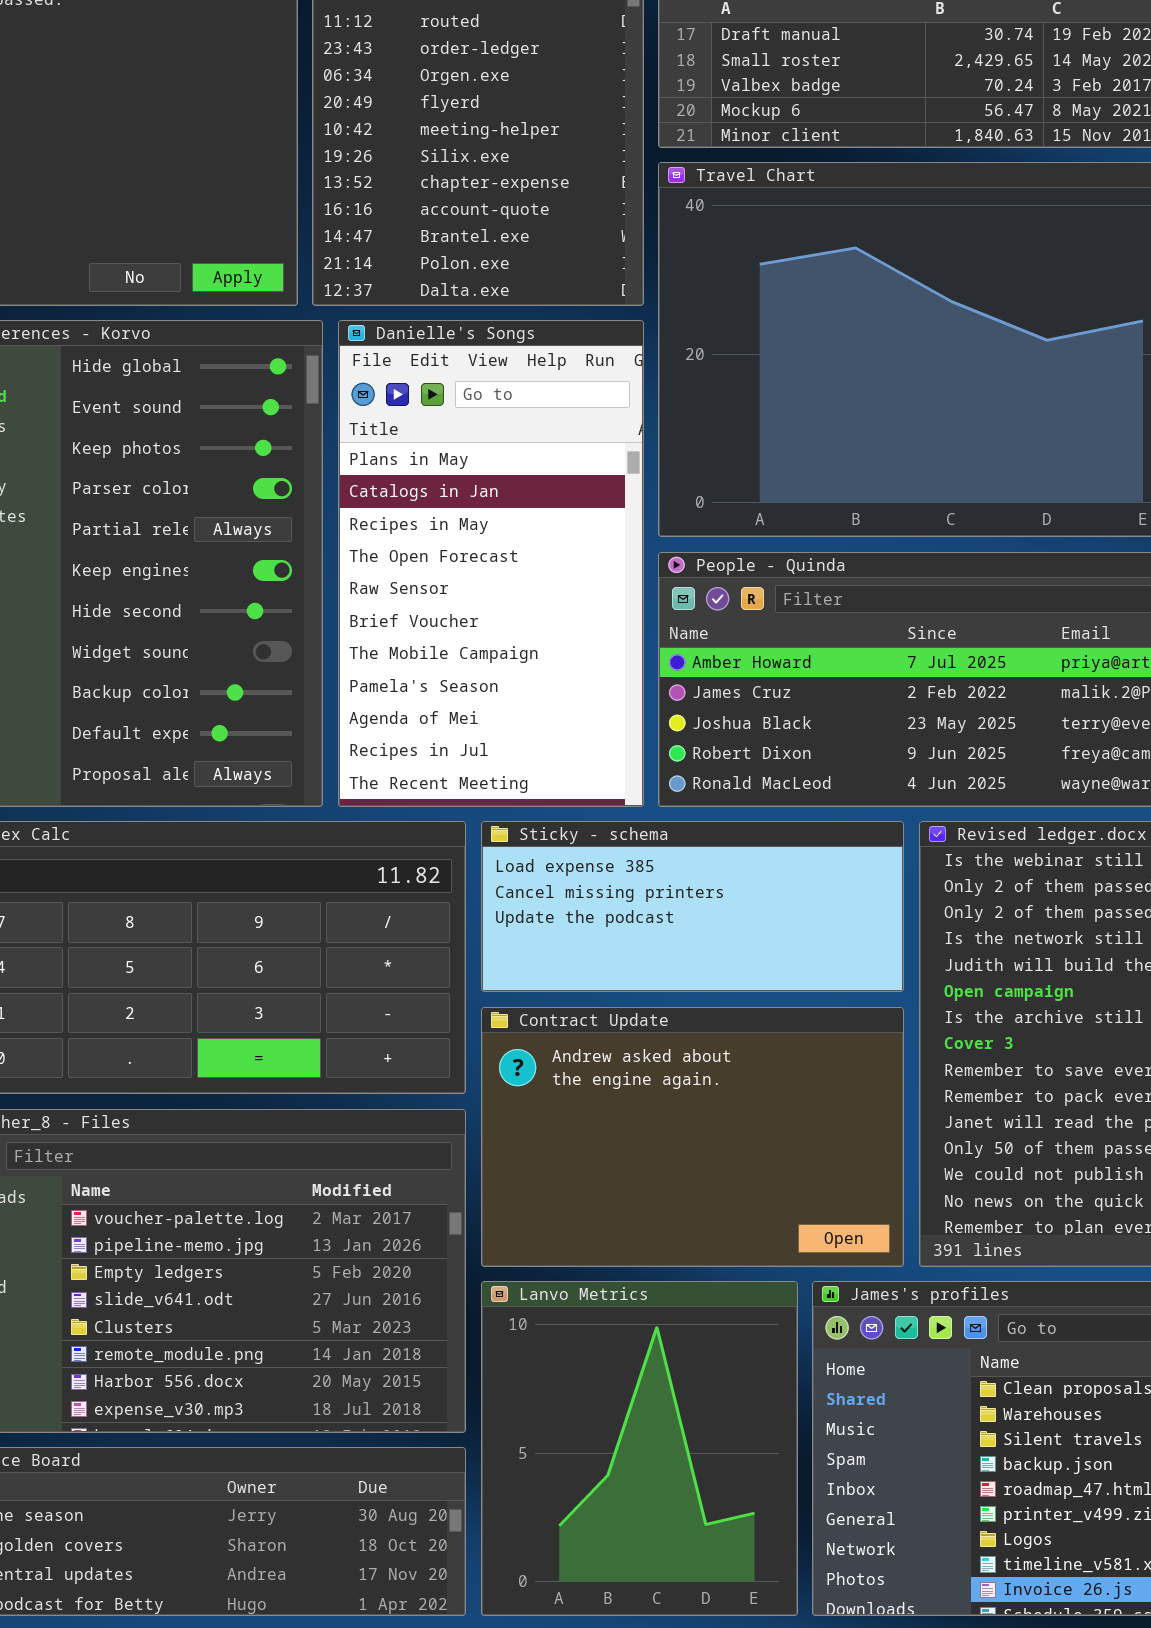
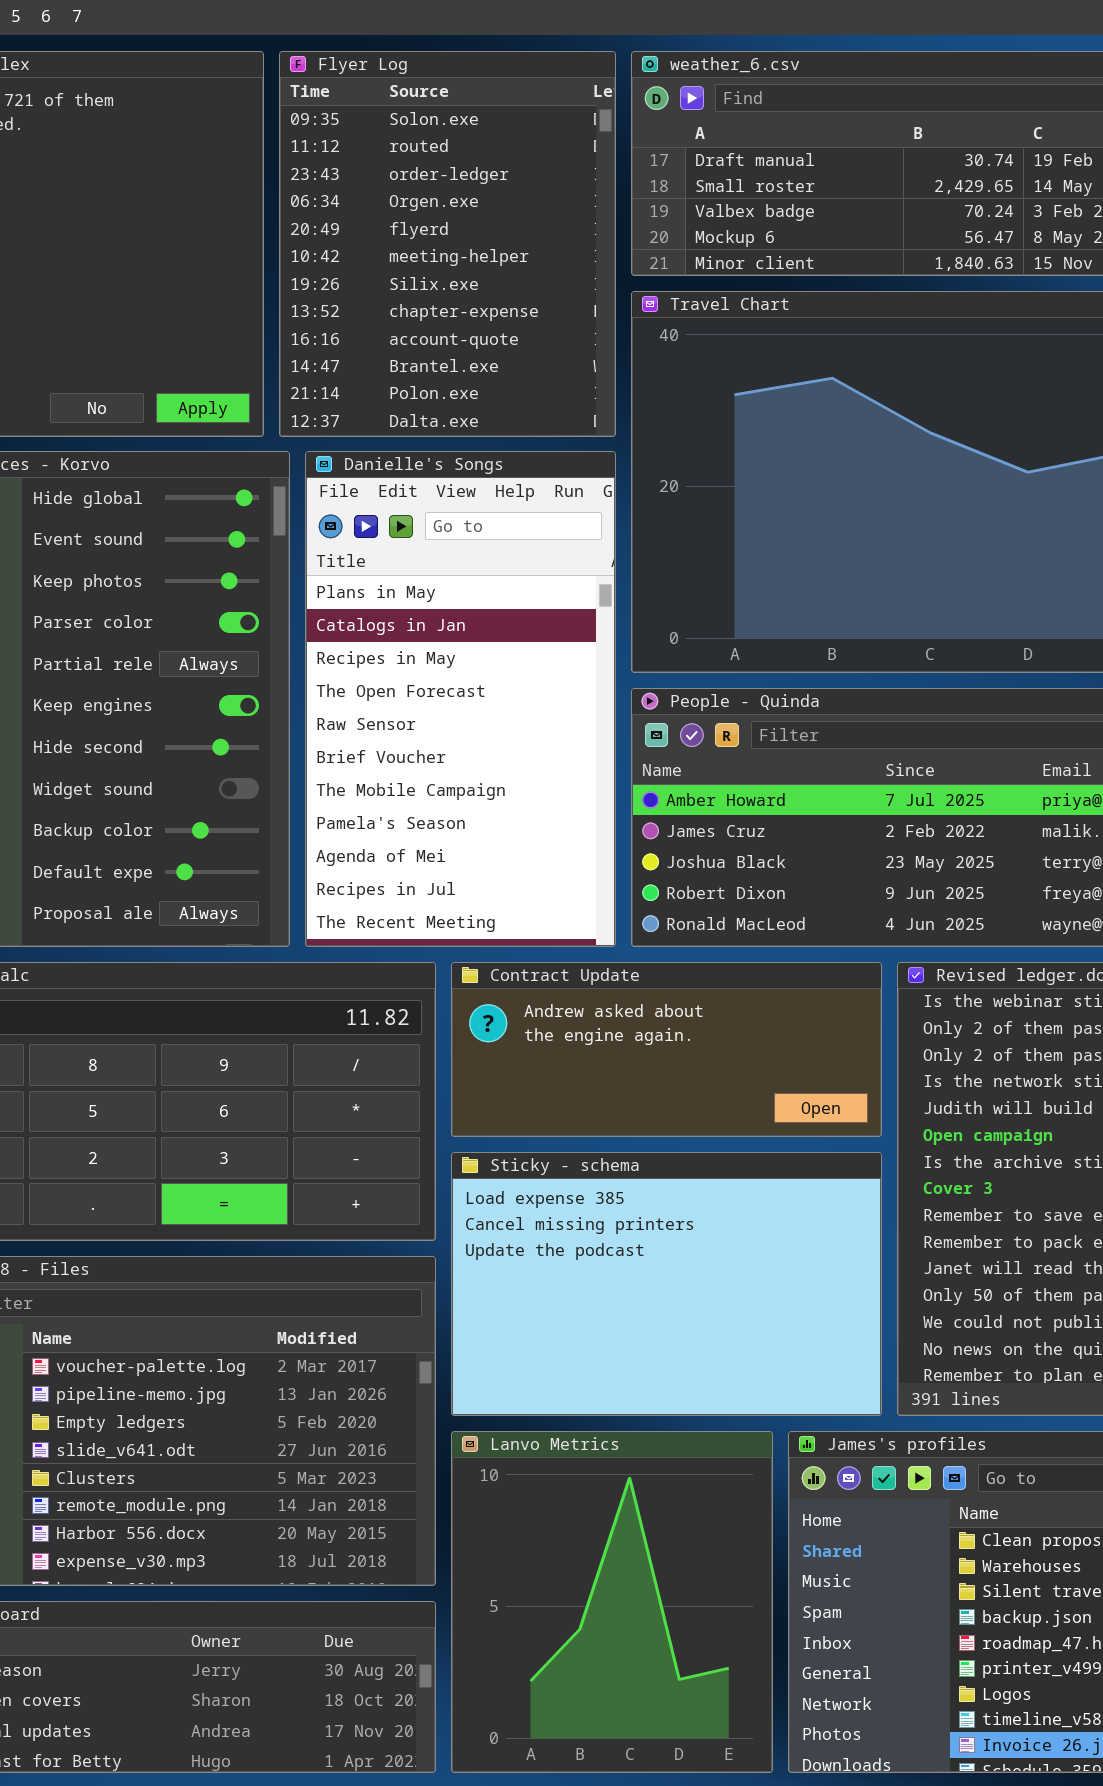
Sticky - schema: [481,821,904,992] -> [451,1152,882,1416], moved, resized
Contract Update: [481,1007,904,1267] -> [451,962,882,1137], moved, resized

